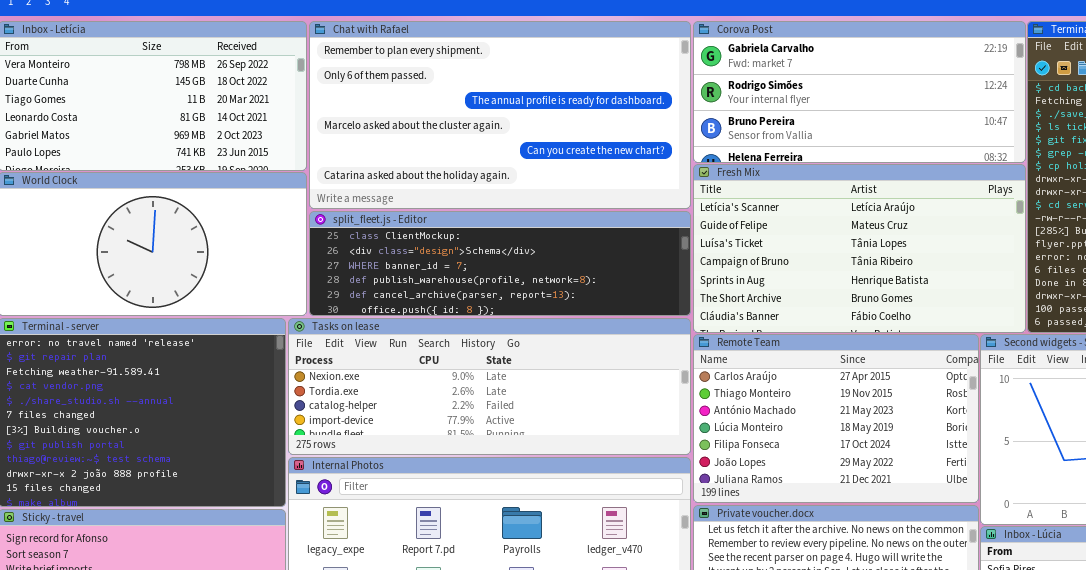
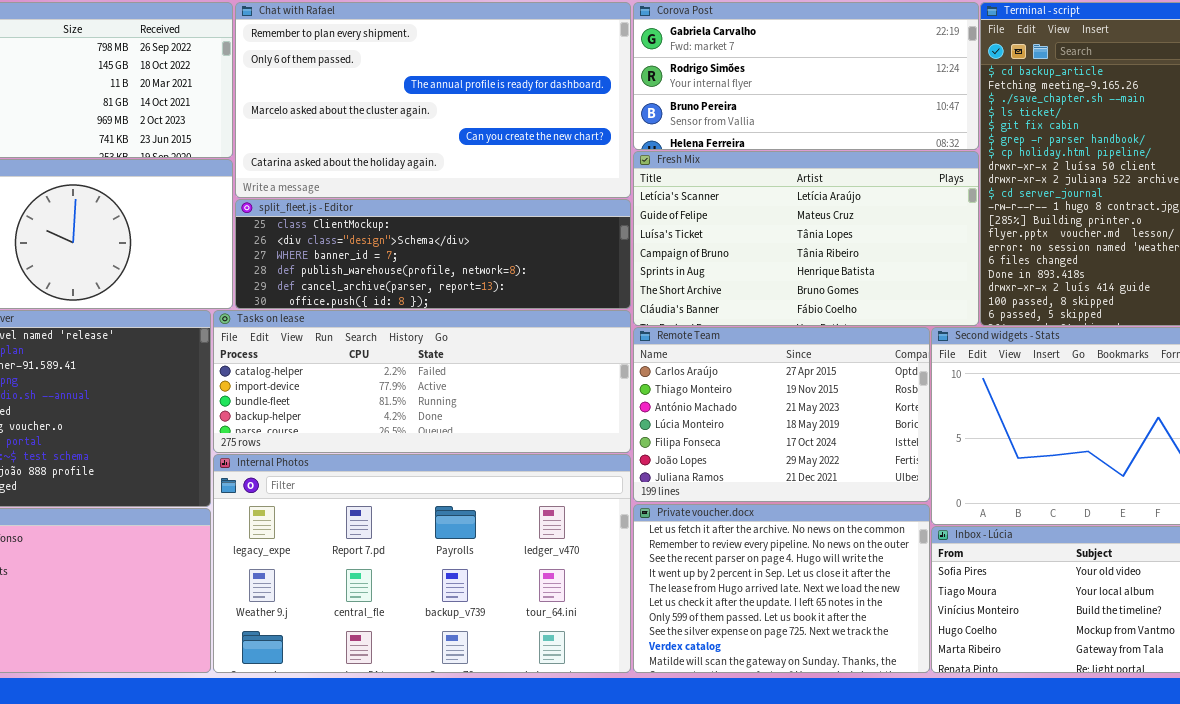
Tasks on lease: [288,318,691,455] -> [213,310,631,453], scrolled down 2 rows

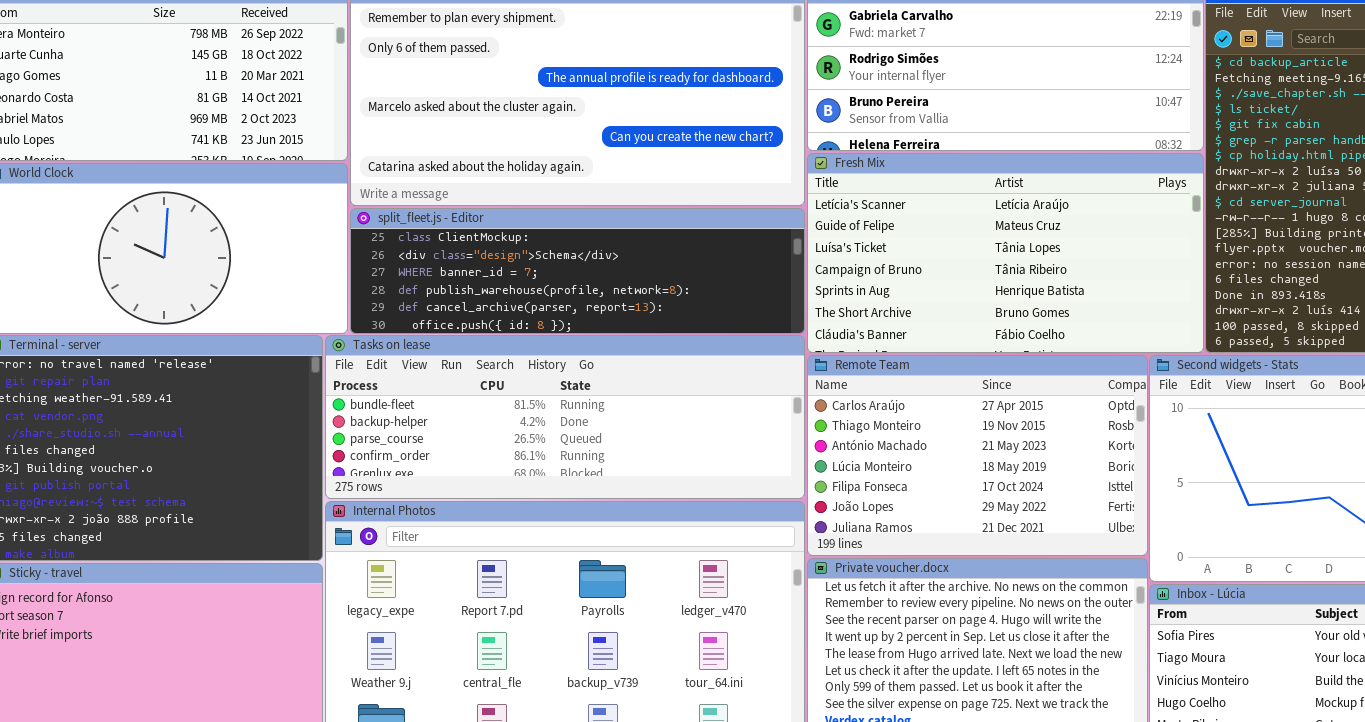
Tasks on lease: [213,310,631,453] -> [325,335,805,499], scrolled down 2 rows

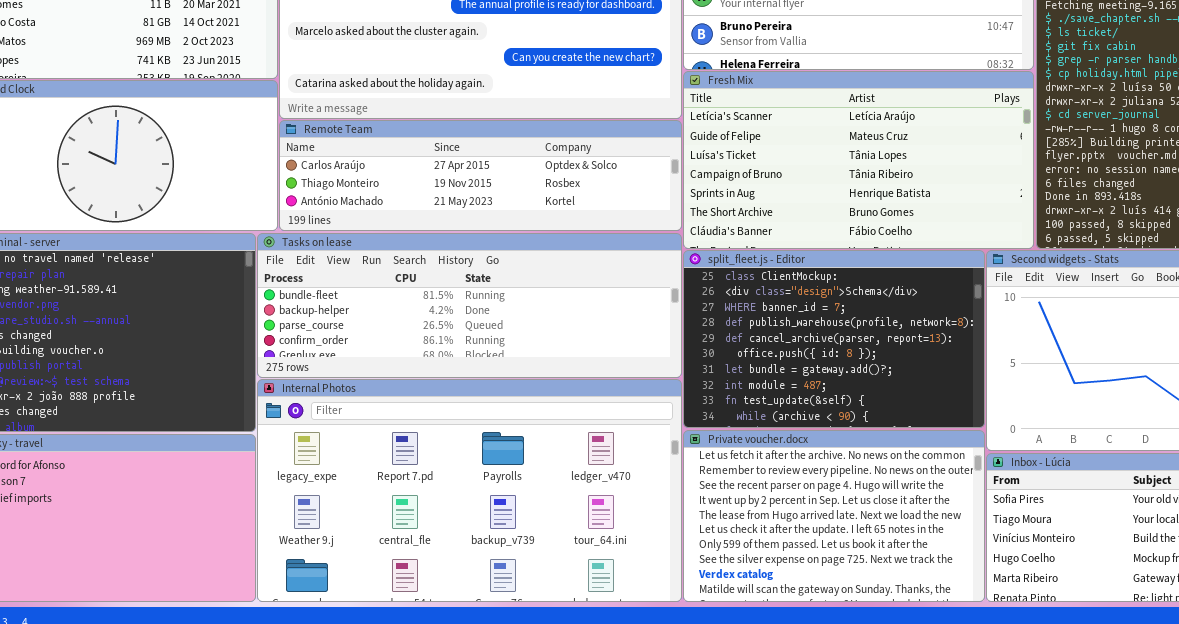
split_fleet.js - Editor: [350,208,805,334] -> [683,250,985,428], moved, resized
Remote Team: [807,355,1148,556] -> [279,120,682,231], moved, resized

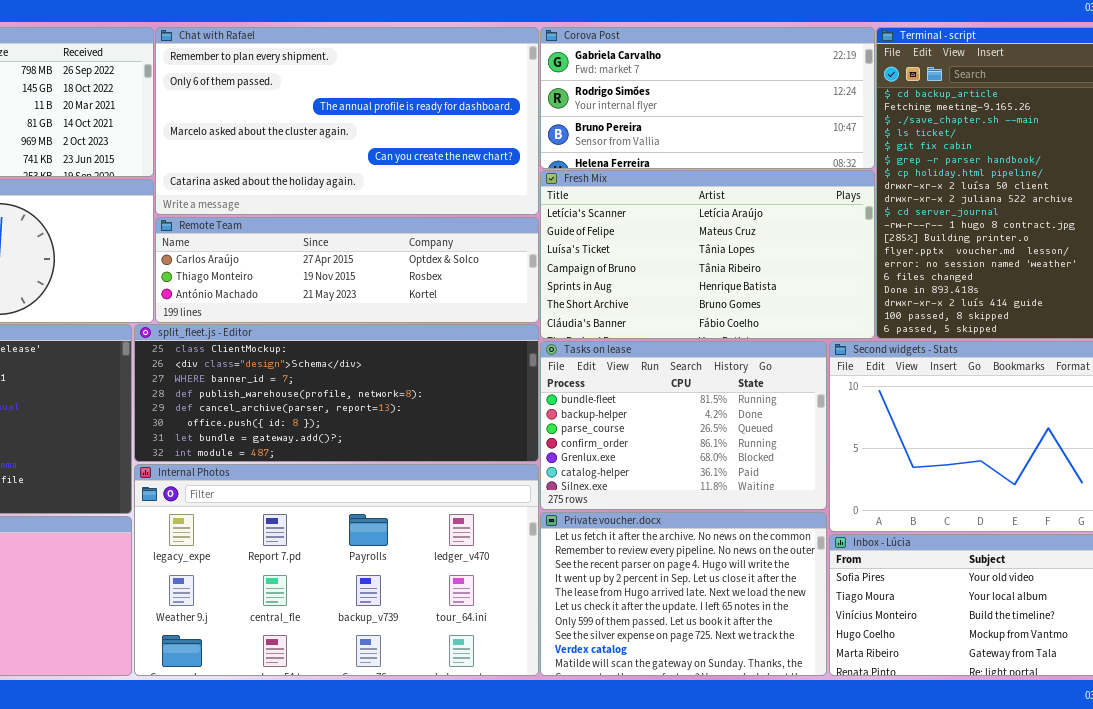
Tasks on lease: [257,233,682,378] -> [540,341,827,510], moved, resized
split_fleet.js - Editor: [683,250,985,428] -> [134,324,539,462], moved, resized

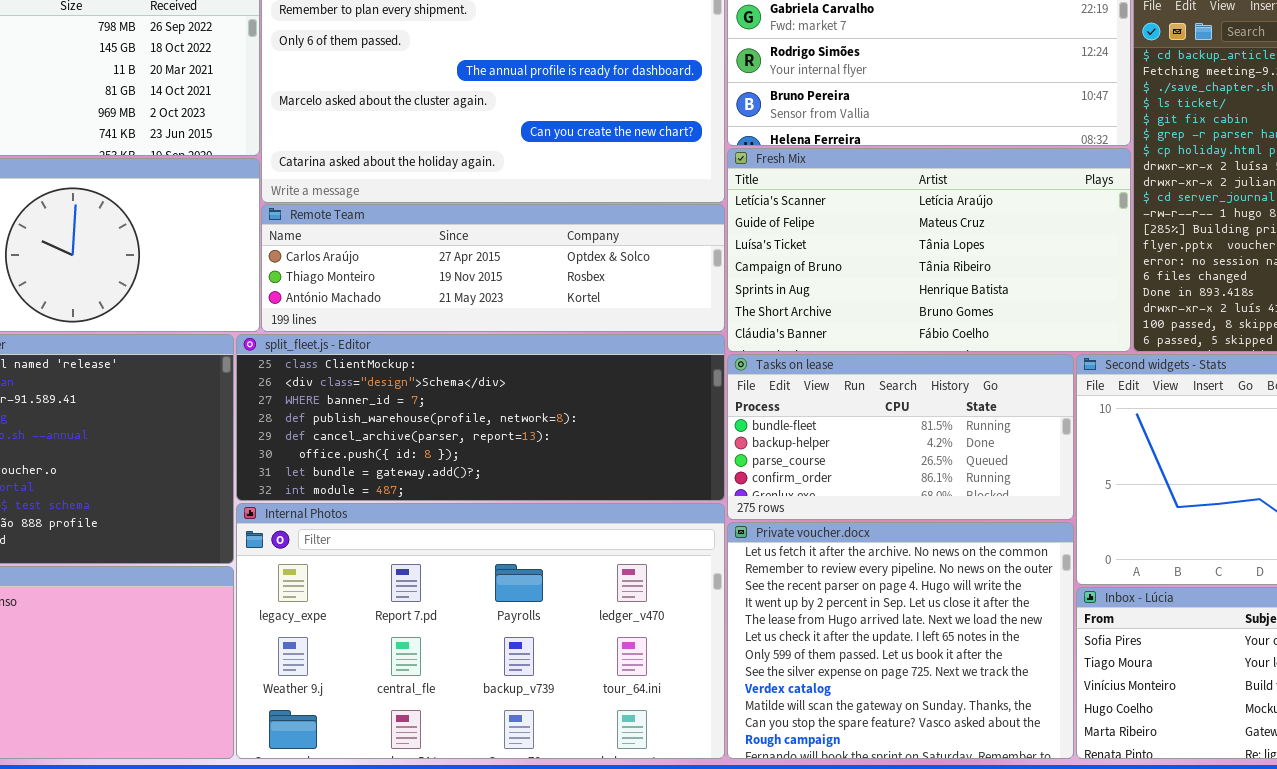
Tasks on lease: [540,341,827,510] -> [727,354,1074,520], resized
Private voucher.docx: [540,512,827,676] -> [727,522,1074,759], resized

